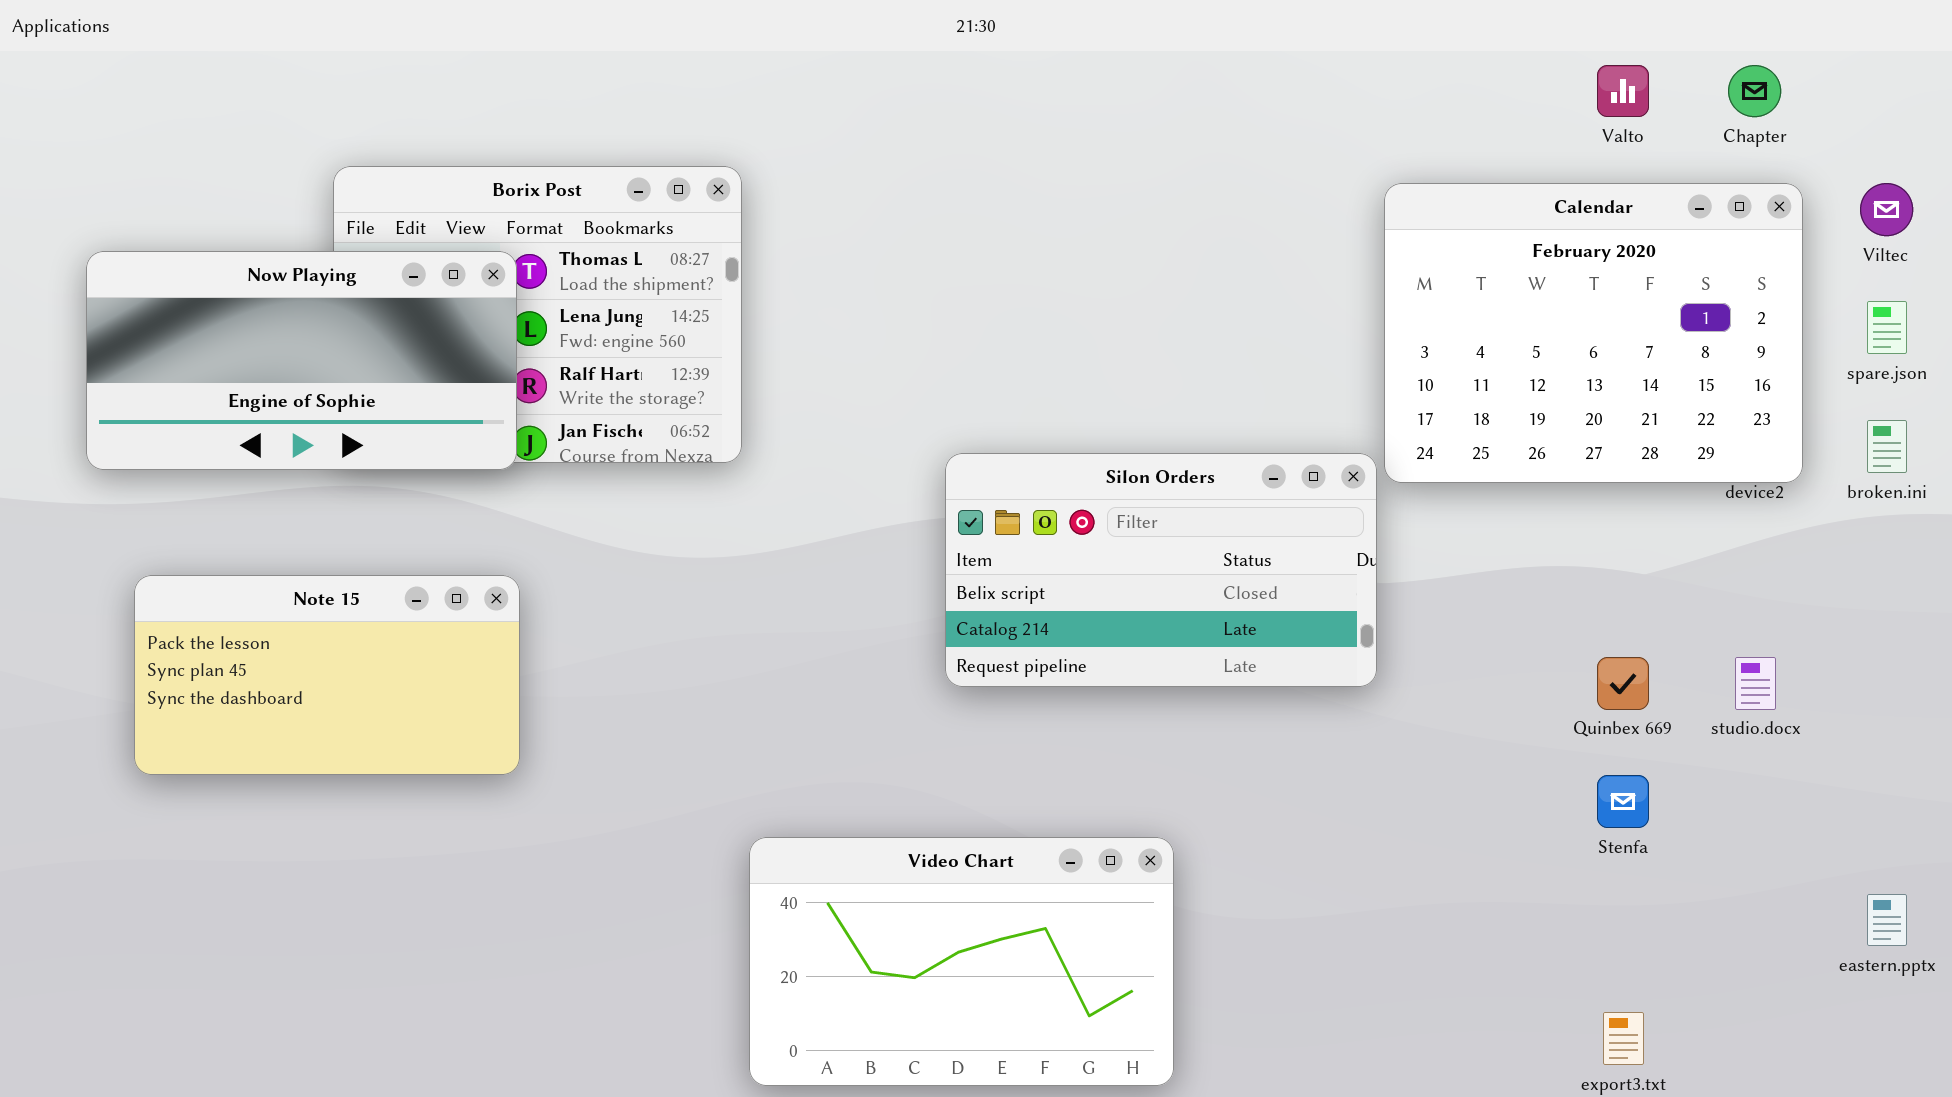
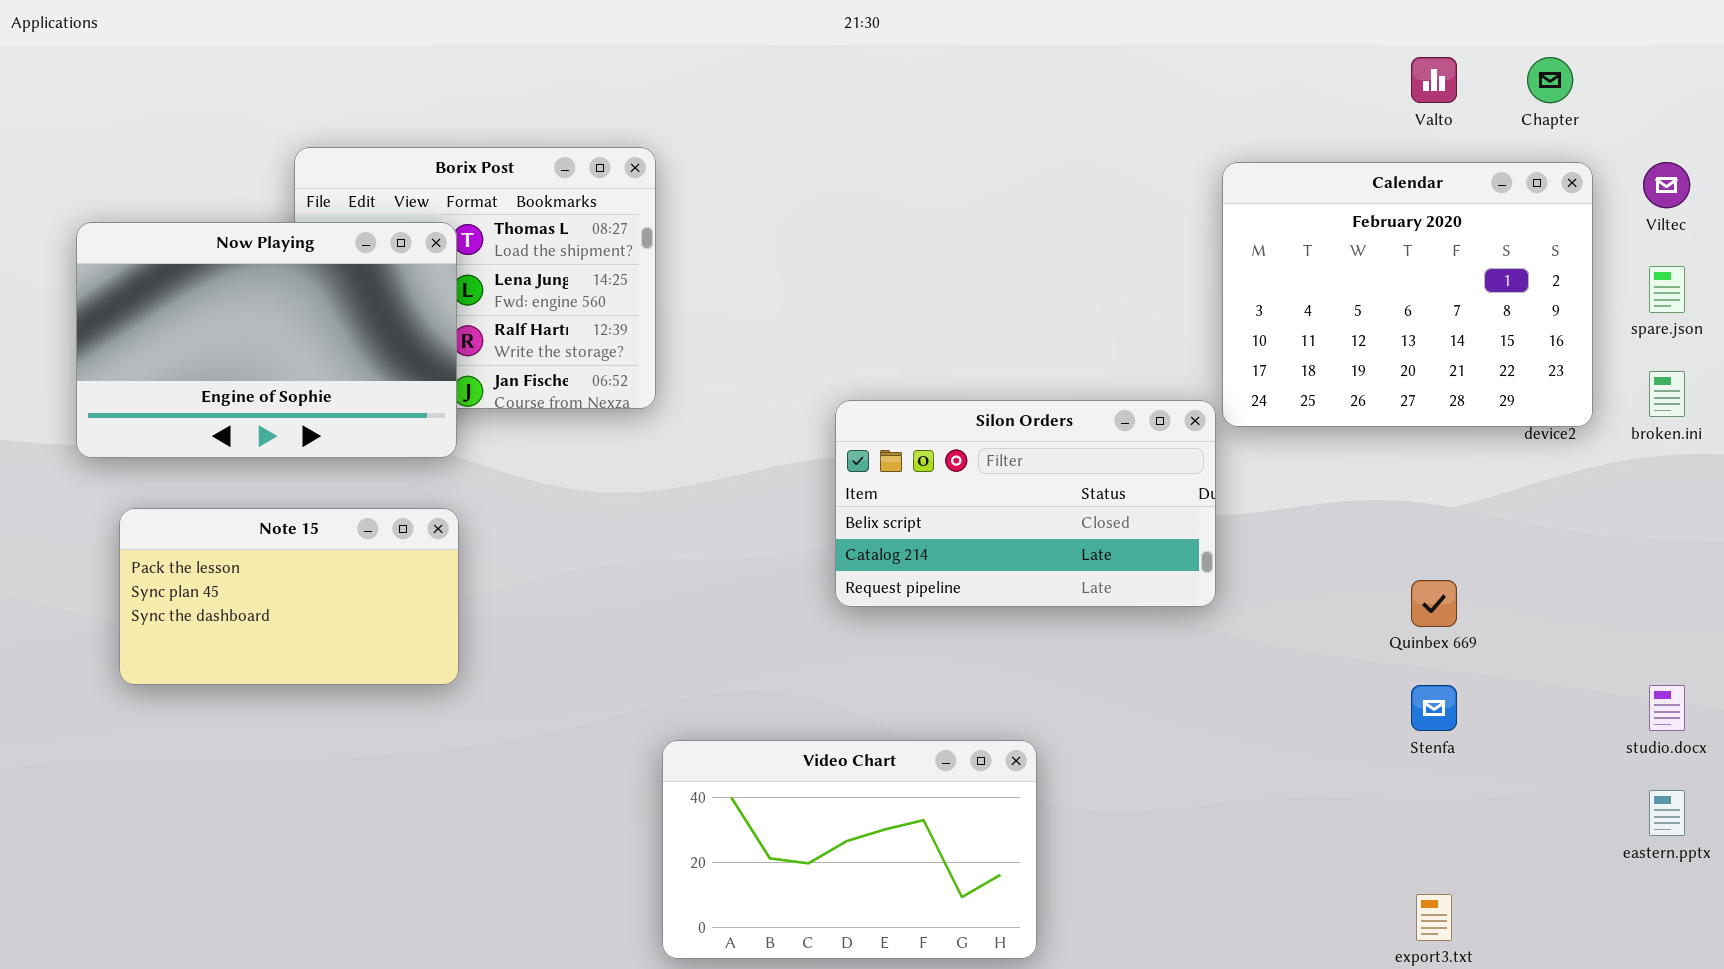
Now Playing: [86,251,517,470] -> [76,222,457,458], resized
studio.docx: [1735,657,1776,710] -> [1649,685,1685,731], moved

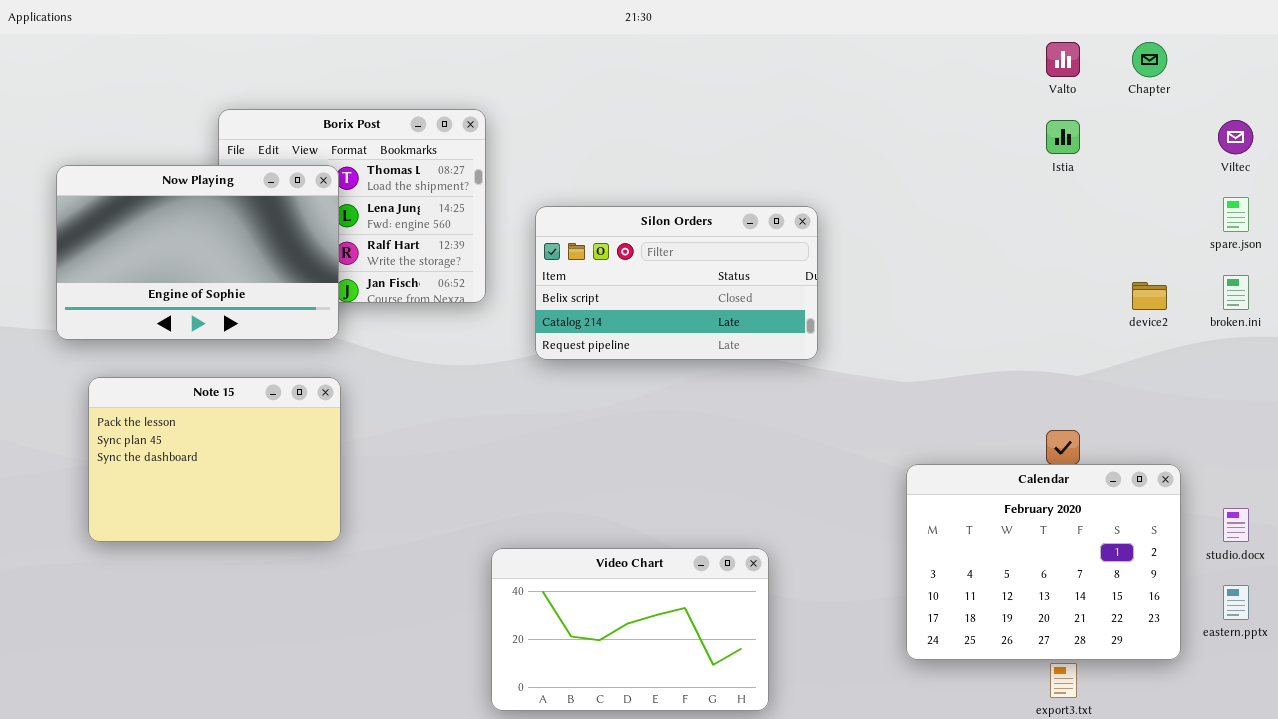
Calendar: [1222,162,1593,427] -> [906,464,1181,660], moved
Silon Orders: [835,400,1216,607] -> [535,206,818,360], moved
Note 15: [119,508,459,685] -> [88,377,341,542], resized

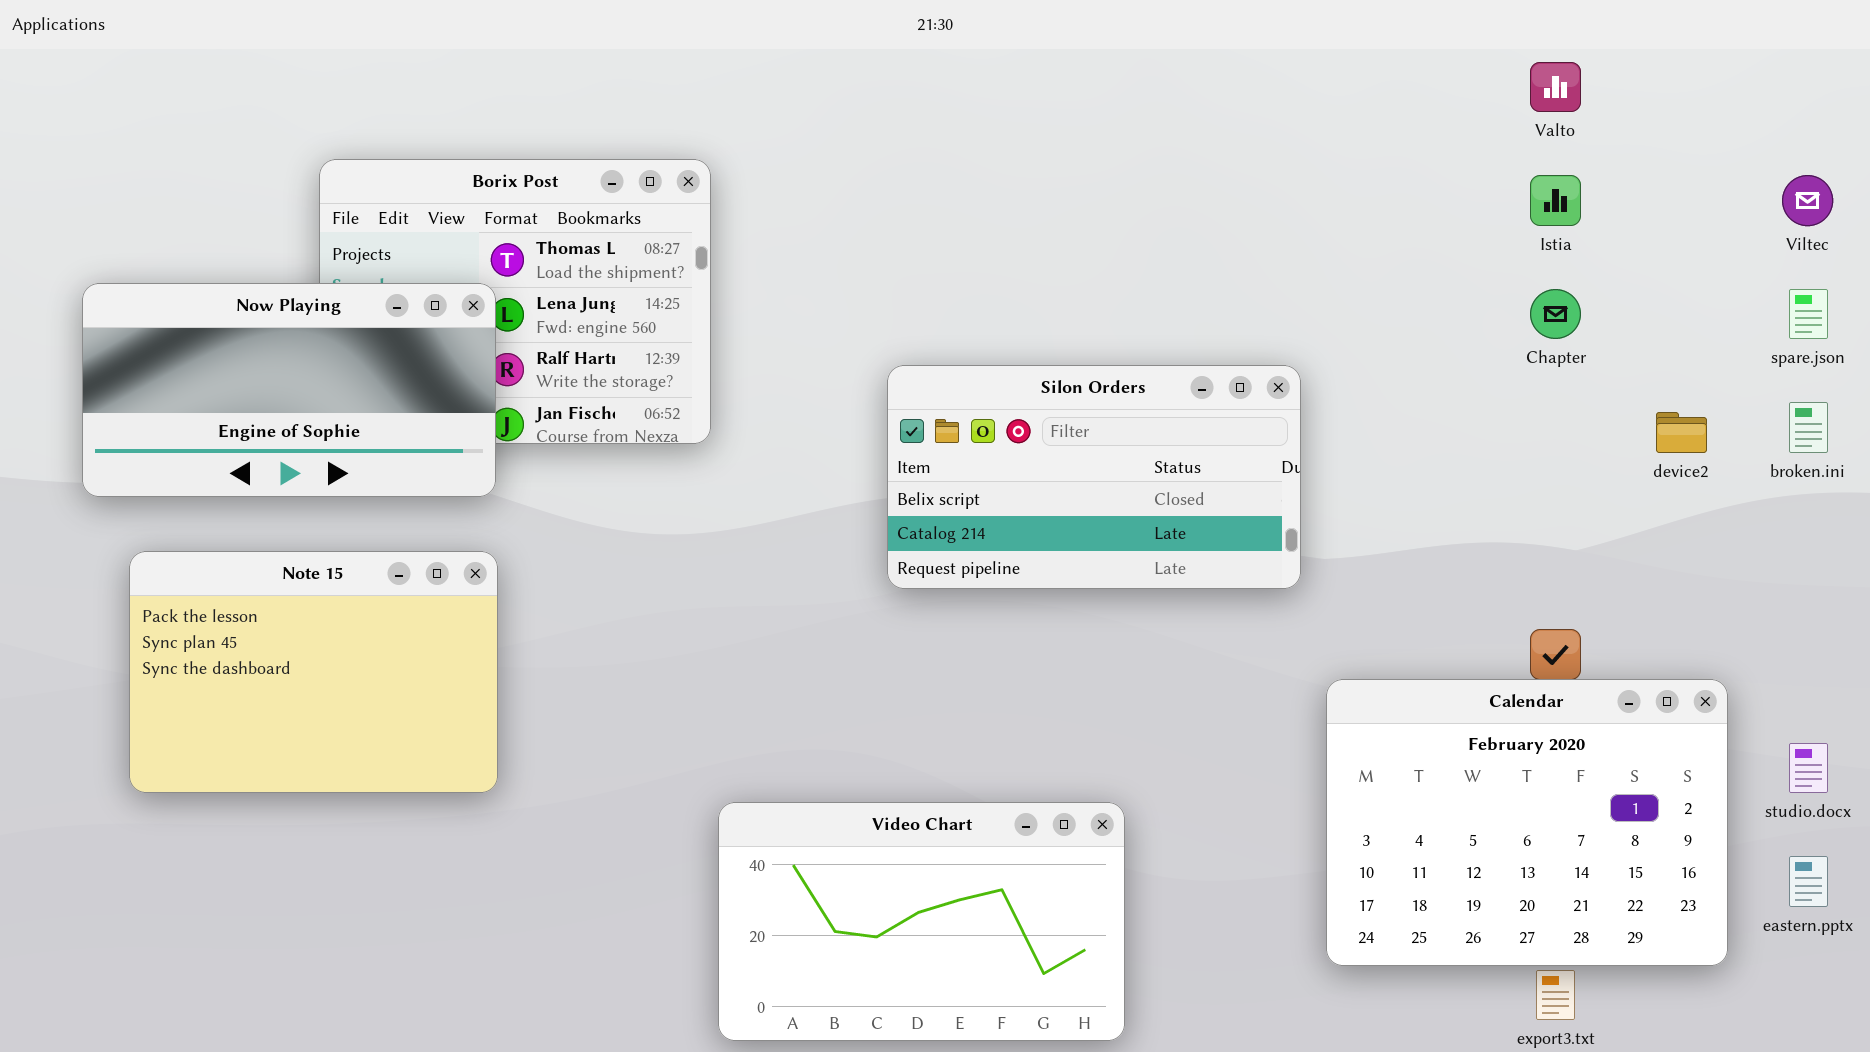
Chapter: [1132,42,1167,77] -> [1530,289,1581,339], moved
Now Playing: [56,165,339,340] -> [82,283,496,497], resized
Silon Orders: [535,206,818,360] -> [887,365,1301,589], moved

